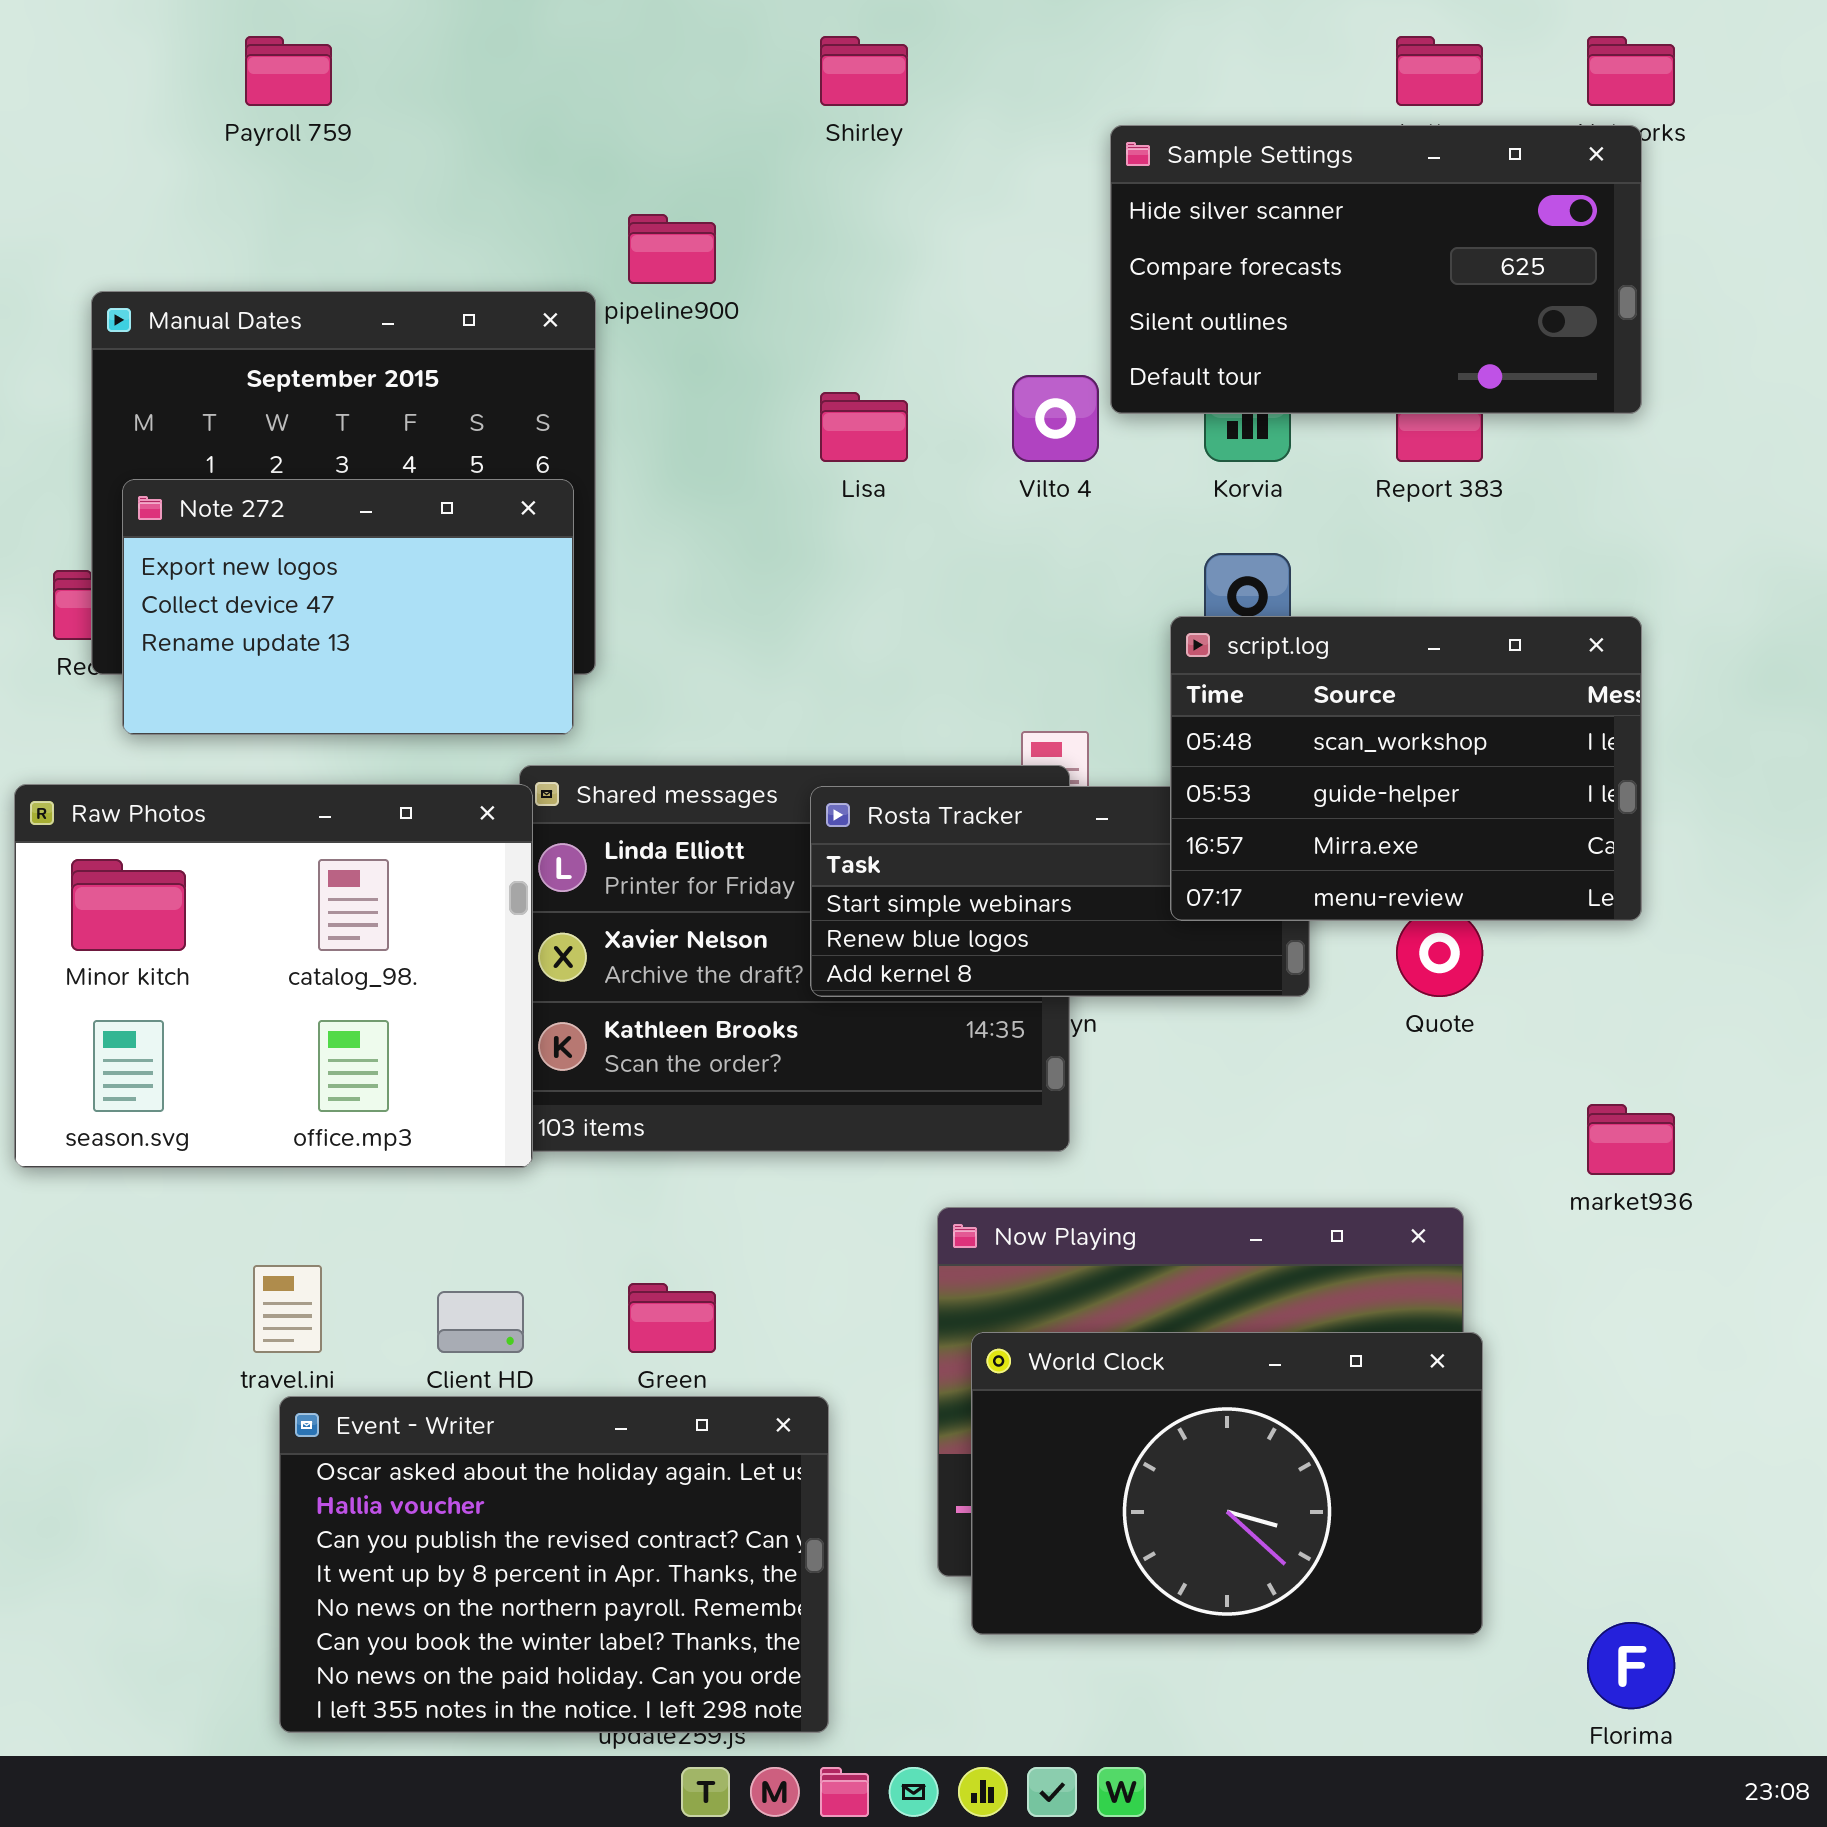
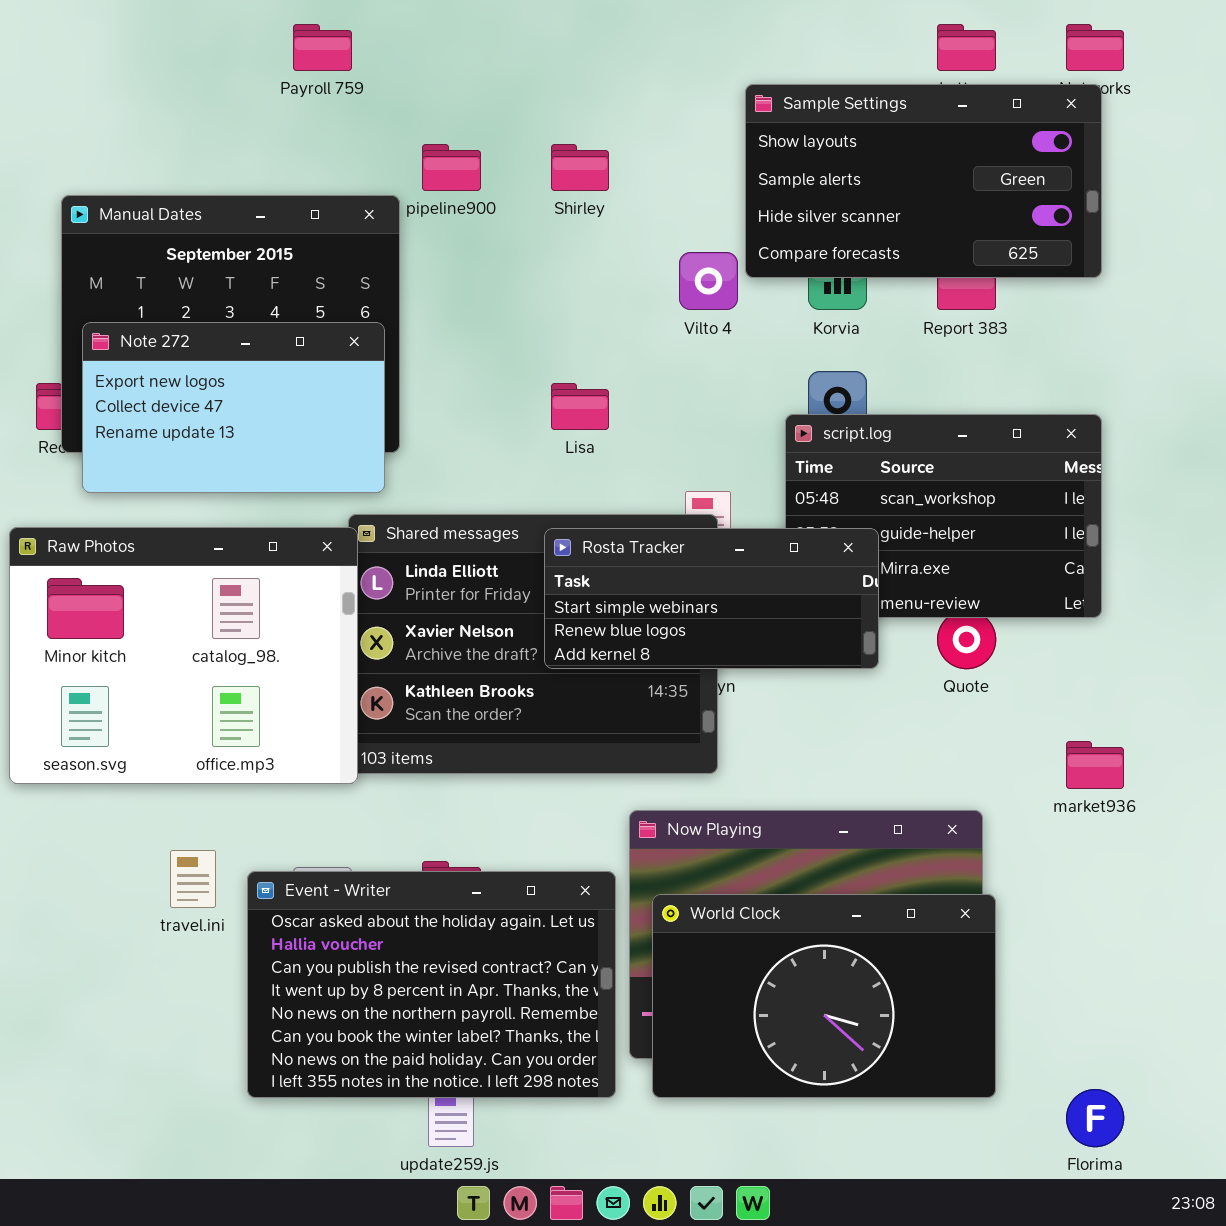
Payroll 759: [245,36,332,106] -> [293,24,352,71], moved
Shirley: [820,36,908,106] -> [551,144,609,191], moved
Sample Settings: [1110,125,1642,414] -> [745,84,1102,278], scrolled up 2 rows
Lisa: [820,392,908,462] -> [551,383,609,430], moved
Rosta Tracker: [810,786,1310,997] -> [544,528,879,669], raised
Event - Writer: [279,1396,829,1733] -> [247,871,616,1098], moved

